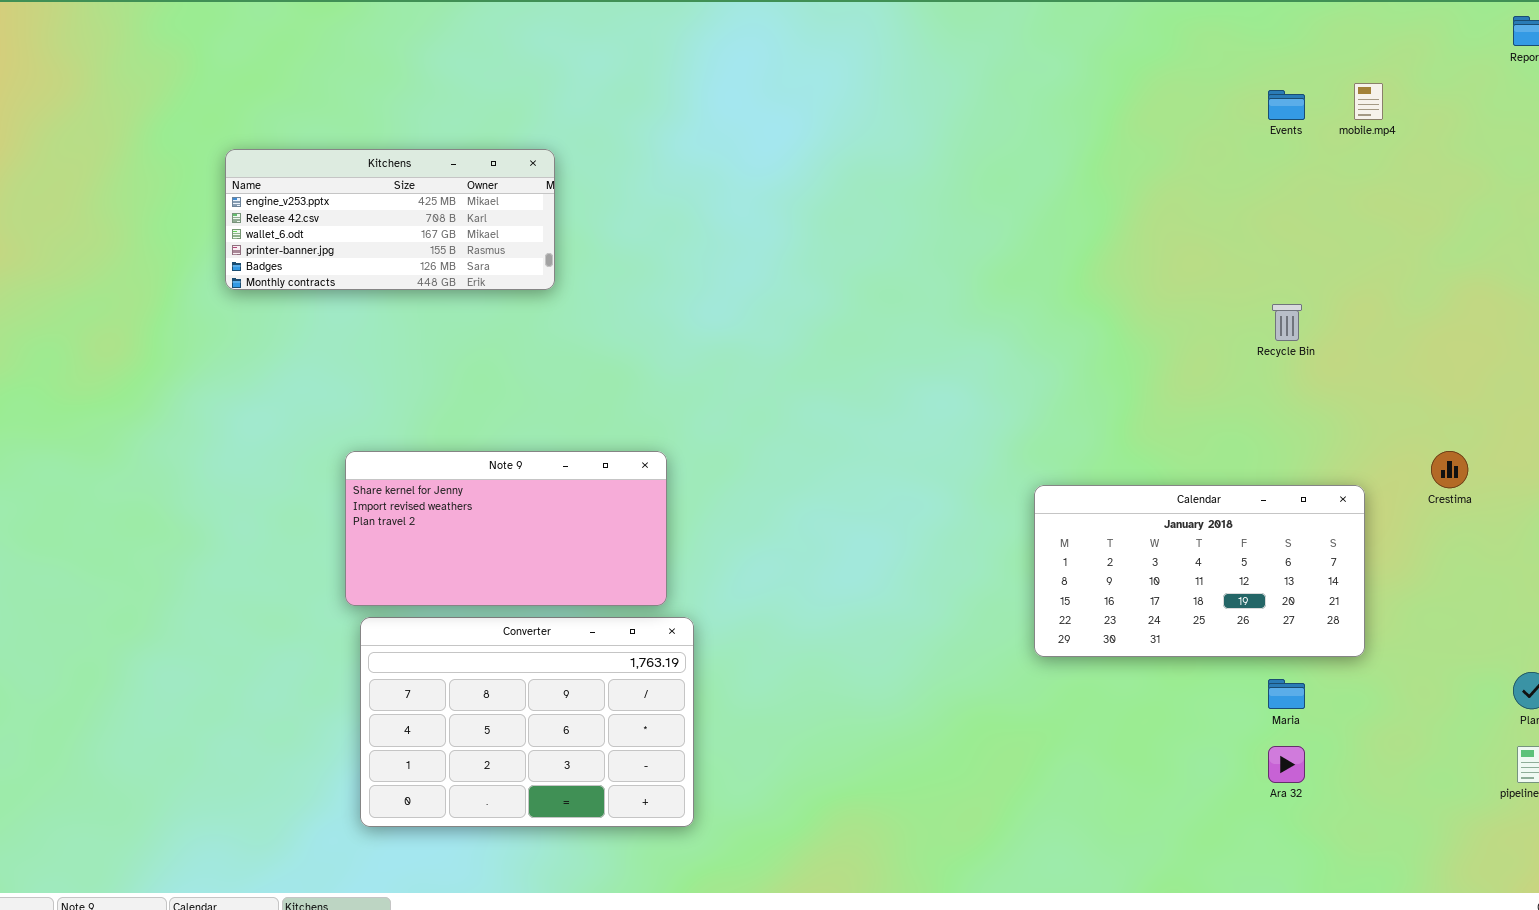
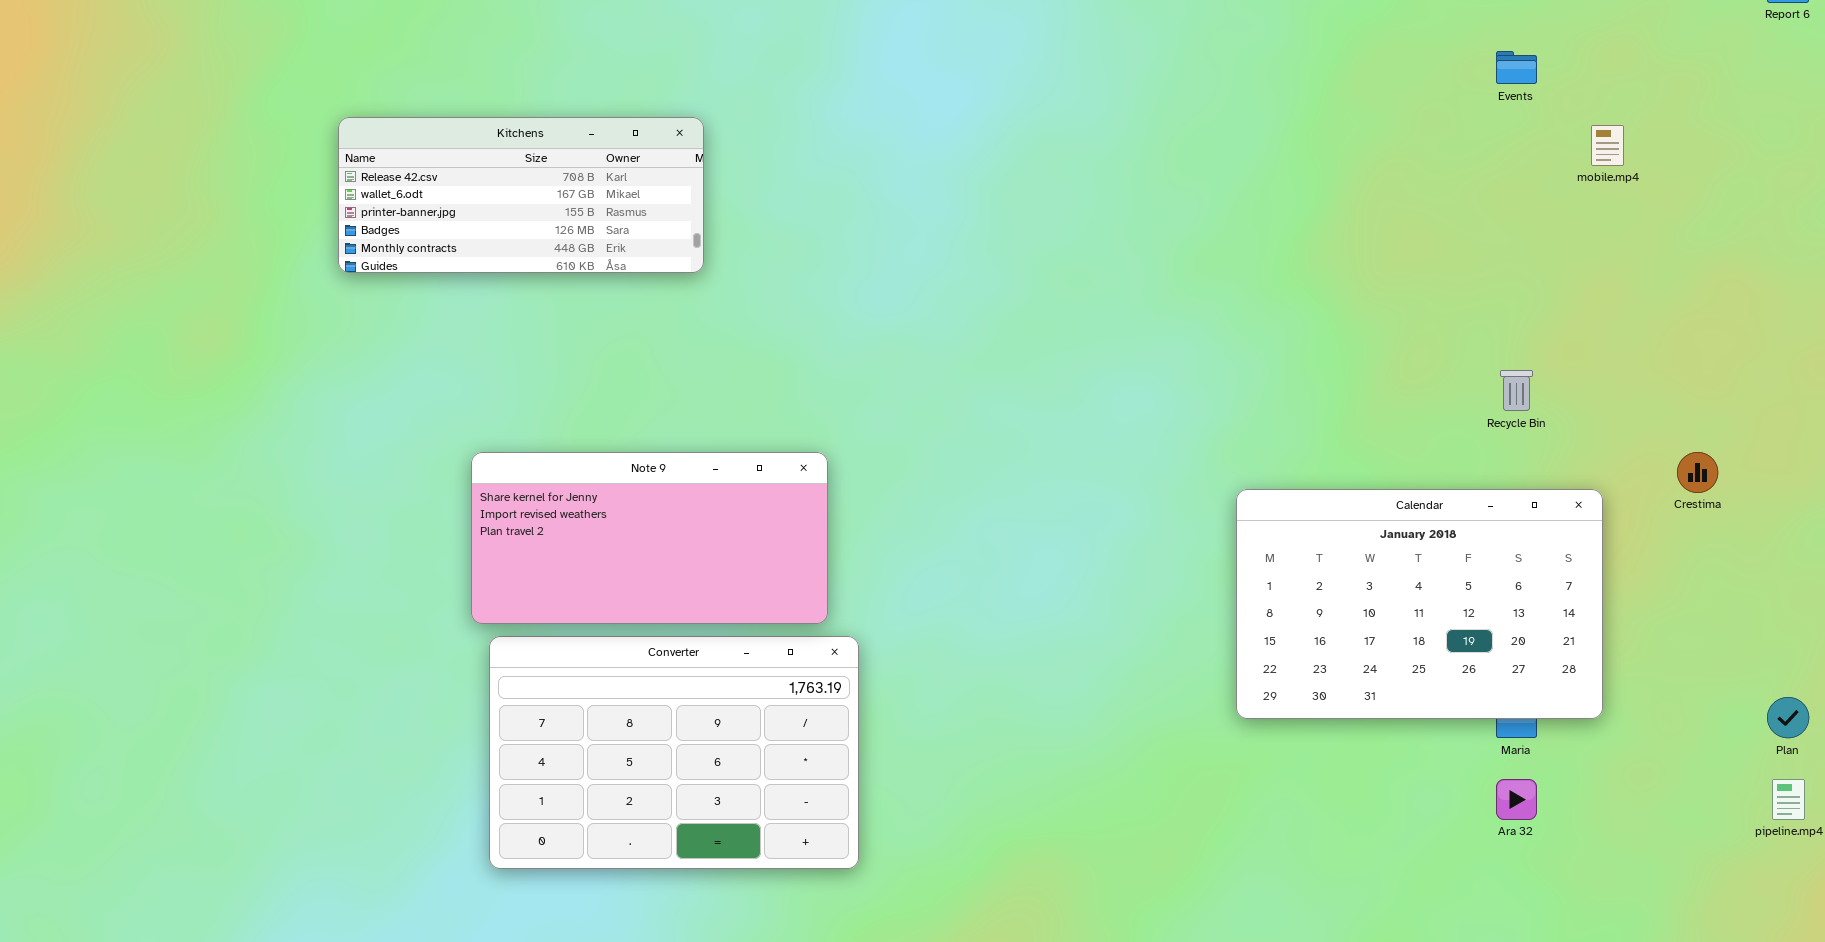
mobile.mp4: [1354,83,1383,120] -> [1591,125,1624,166], moved
Kitchens: [225,149,555,290] -> [338,117,704,273], scrolled down 1 row
Recycle Bin: [1272,304,1302,341] -> [1500,370,1533,411], moved
Calendar: [1034,485,1365,657] -> [1236,489,1603,719], resized

